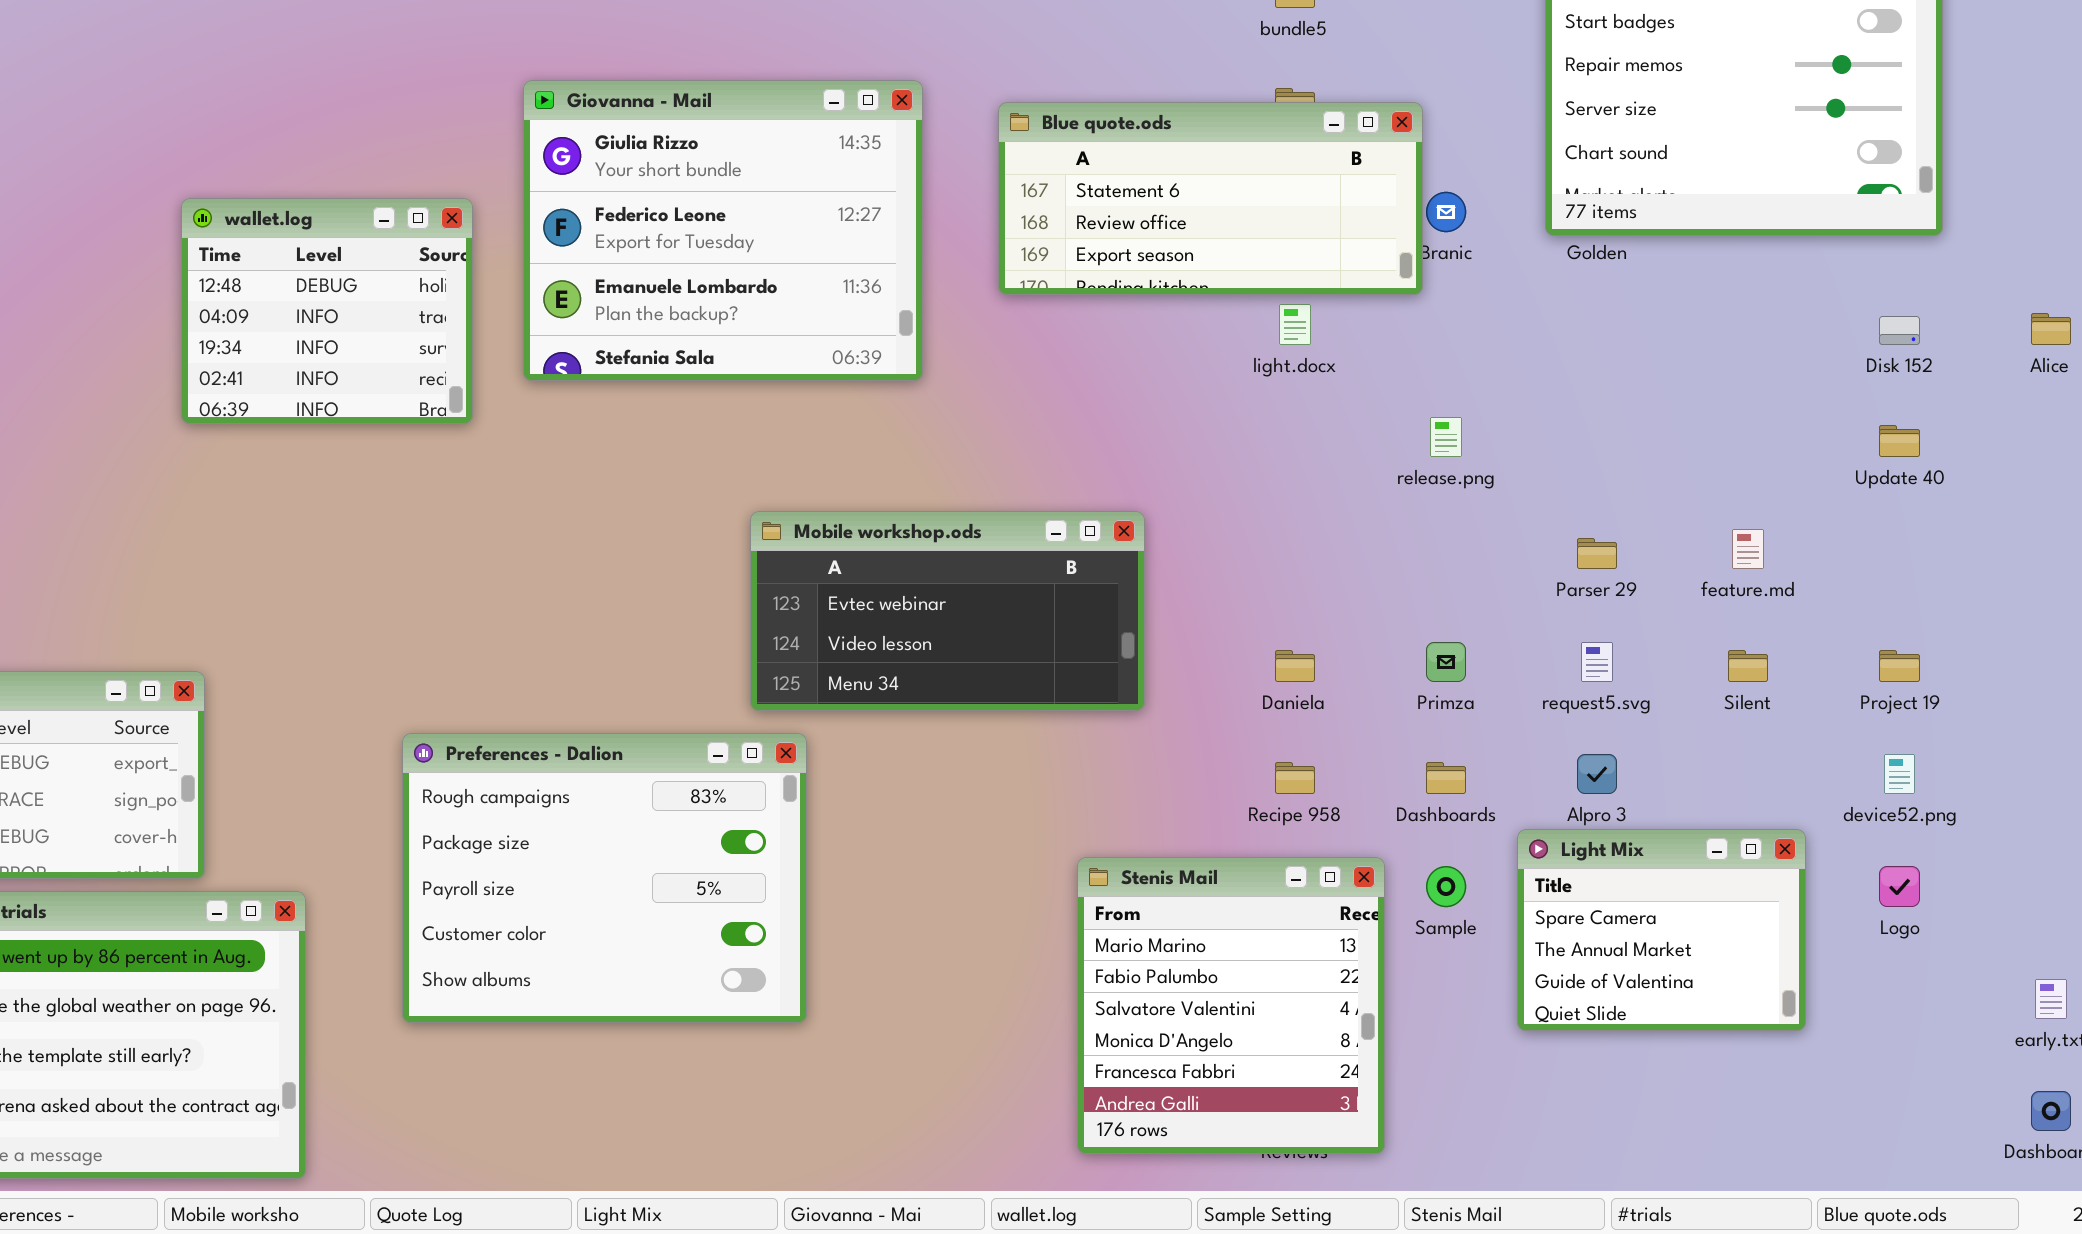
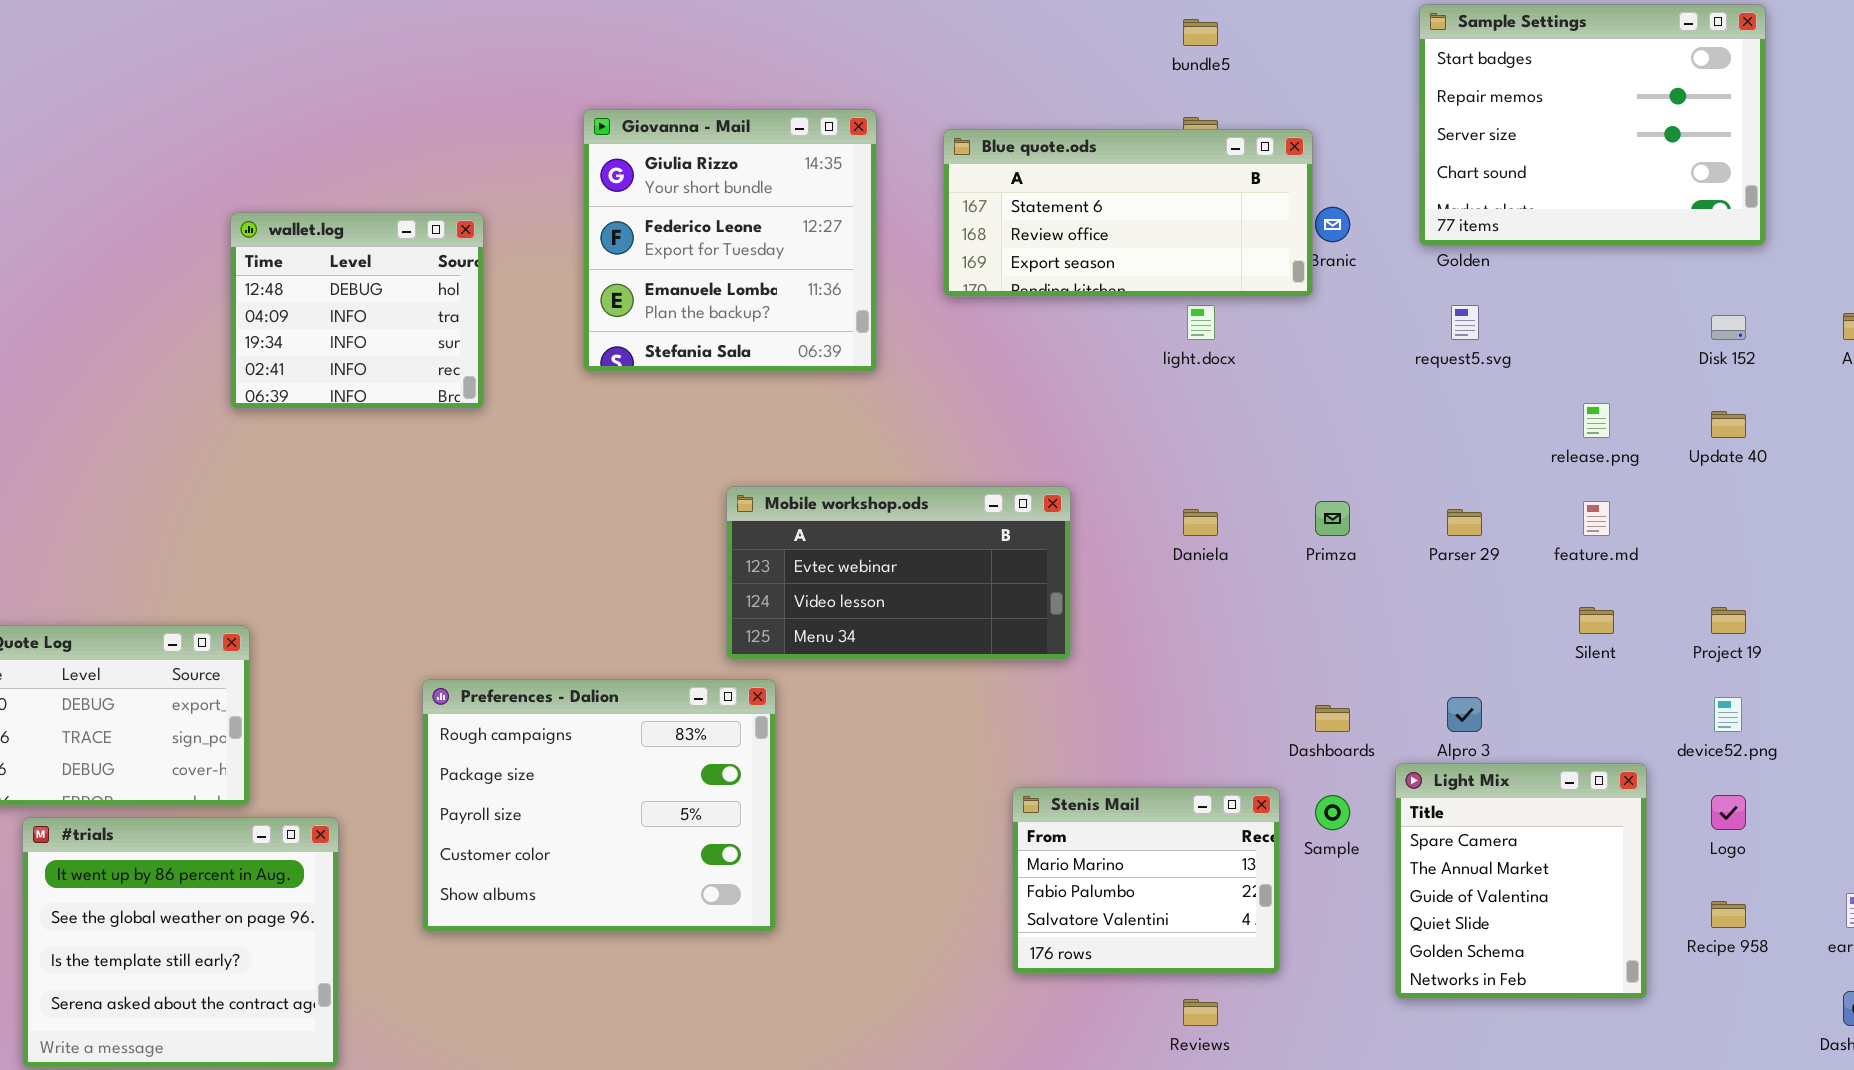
Giovanna - Mail: [523,80,923,381] -> [583,109,877,372], resized
release.png: [1430,417,1462,457] -> [1583,403,1610,438], moved
Primza: [1426,642,1466,682] -> [1315,501,1350,536], moved
request5.svg: [1581,642,1613,682] -> [1451,305,1479,340], moved
Daniela: [1275,650,1315,682] -> [1183,509,1218,536], moved
Recipe 958: [1275,762,1315,794] -> [1711,901,1746,928], moved
Light Mix: [1517,829,1806,1031] -> [1395,763,1647,999], resized
Stenis Mail: [1077,857,1385,1154] -> [1012,787,1280,974], resized

